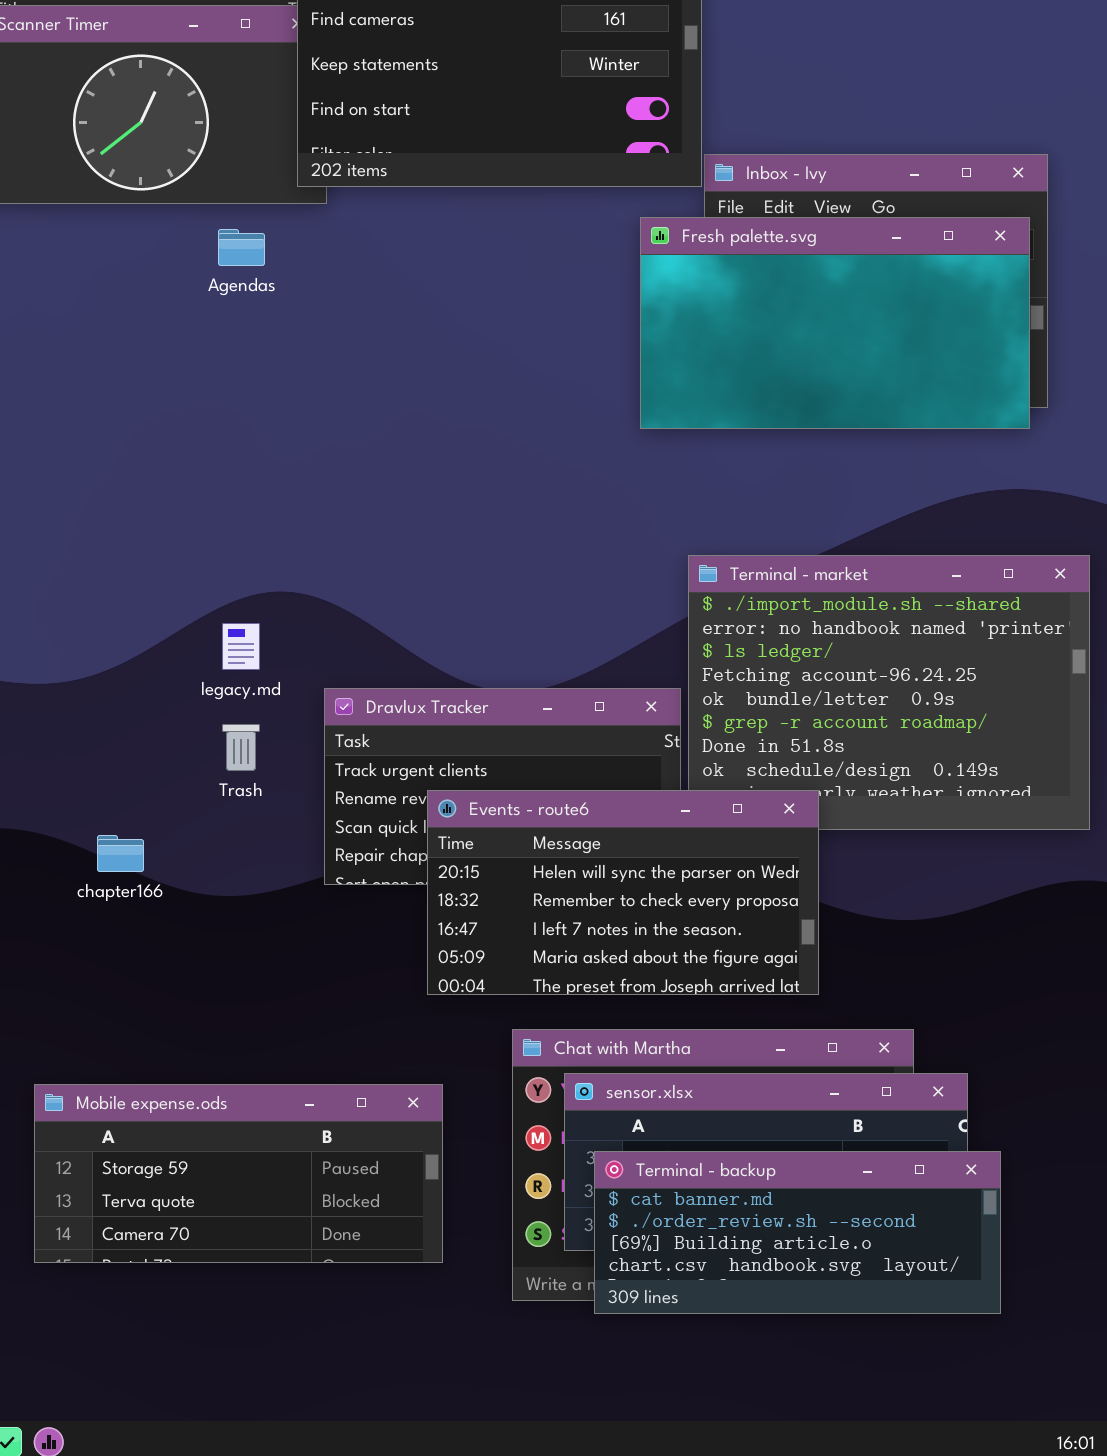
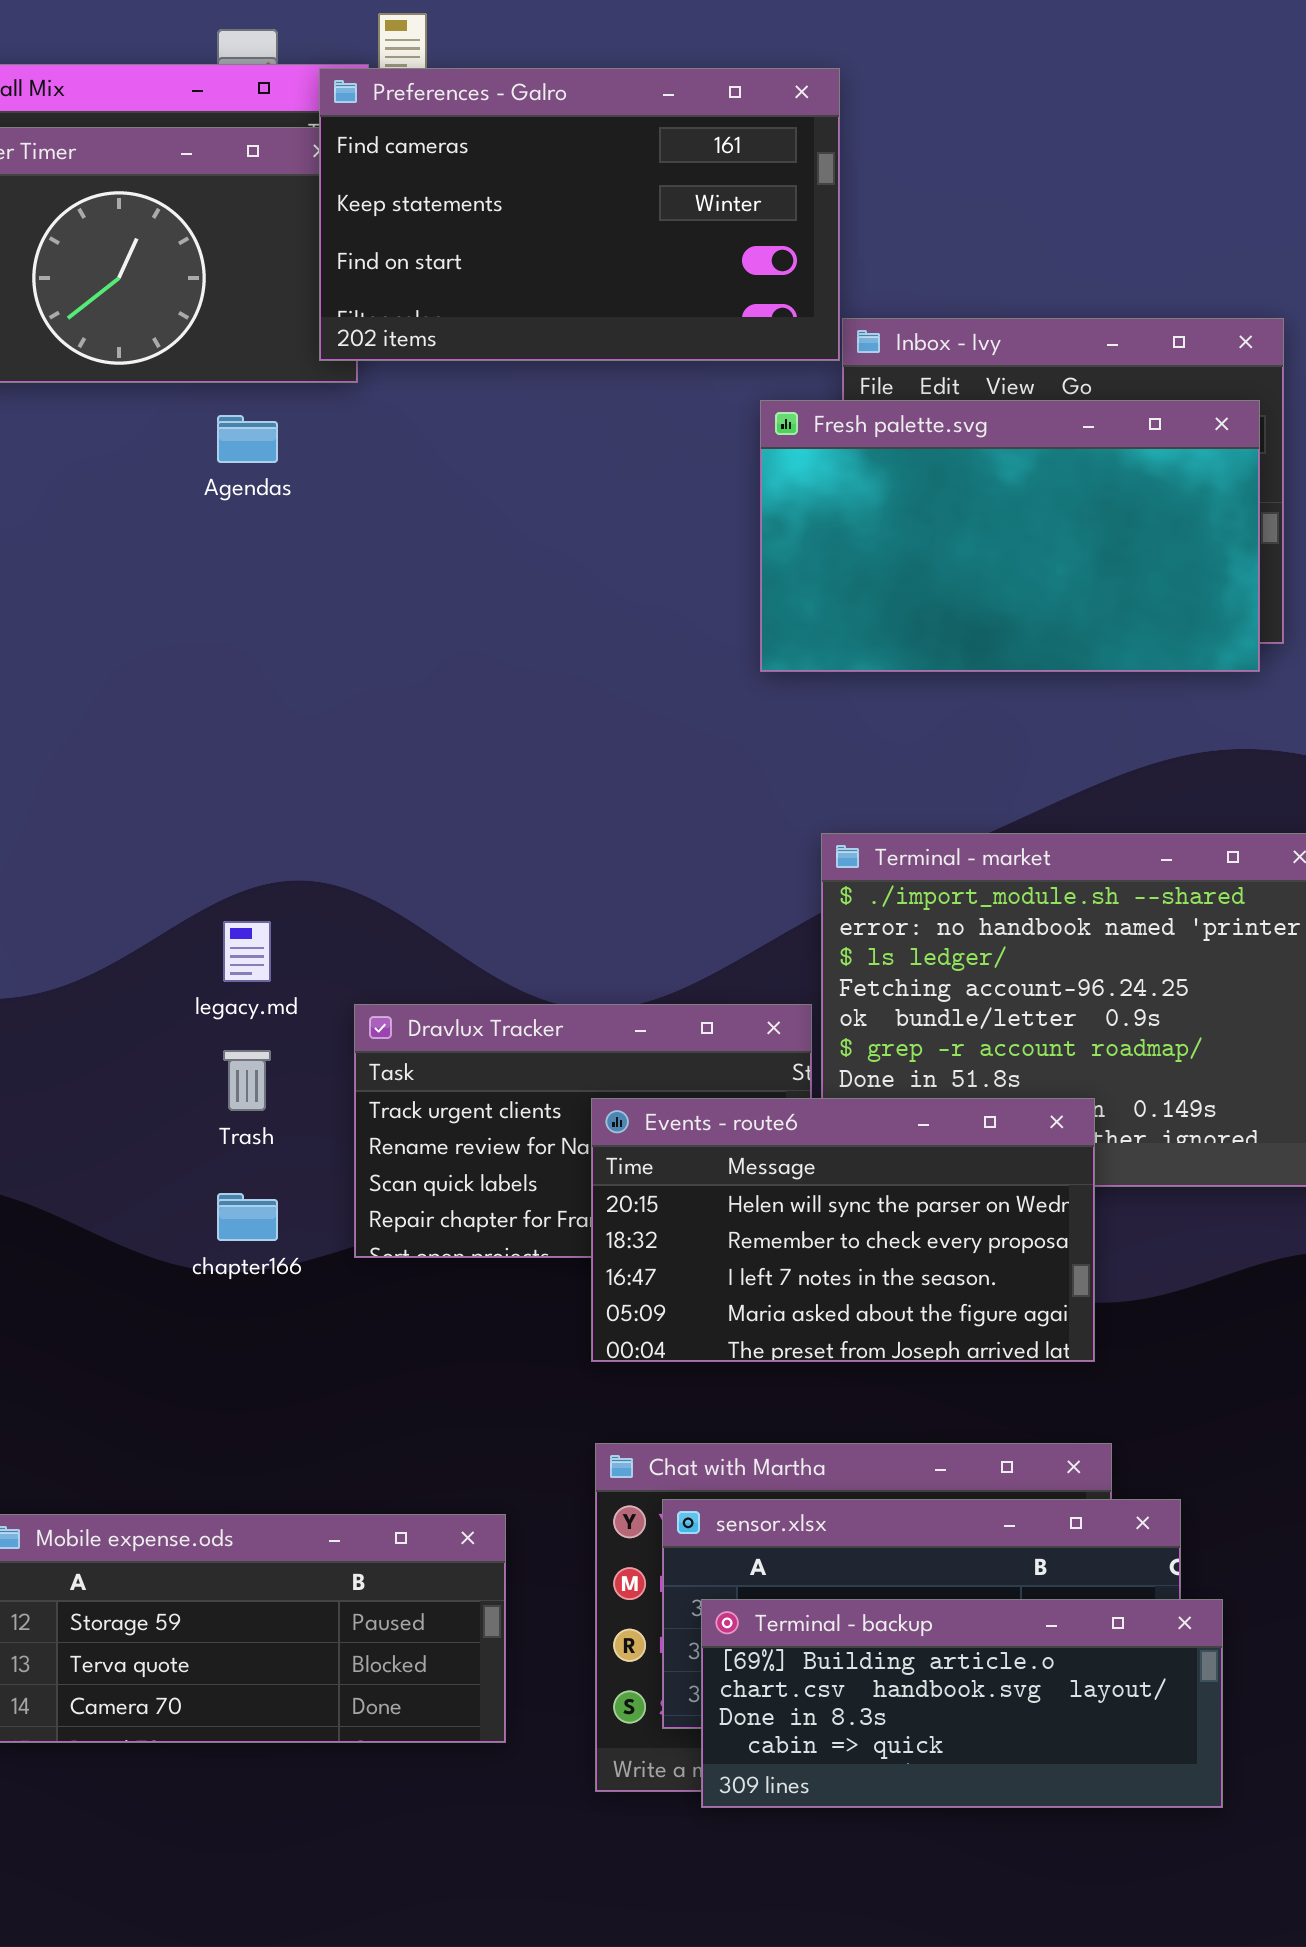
Events - route6: [427,790,819,995] -> [591,1098,1095,1362], moved
chapter166: [97,835,144,872] -> [217,1193,278,1241], moved
Terminal - backup: [594,1151,1001,1314] -> [701,1599,1223,1808], scrolled down 2 rows

